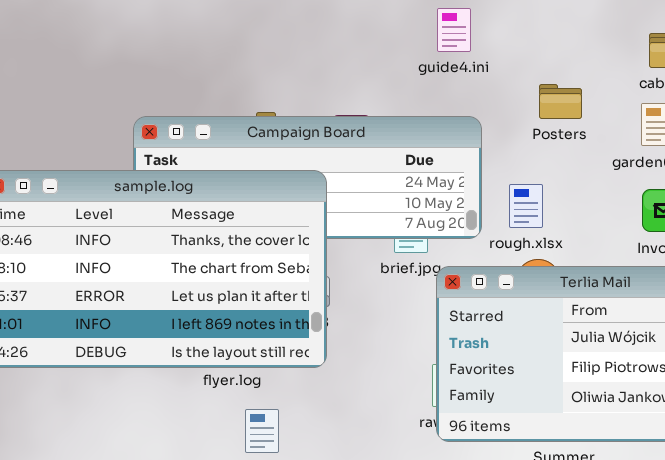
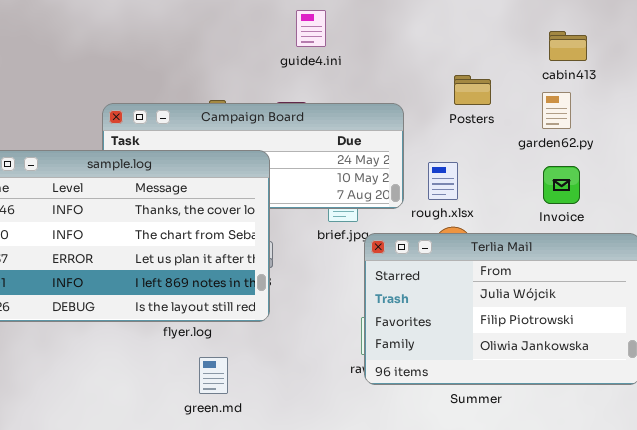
guide4.ini: [437,8,471,52] -> [296,10,326,47], moved

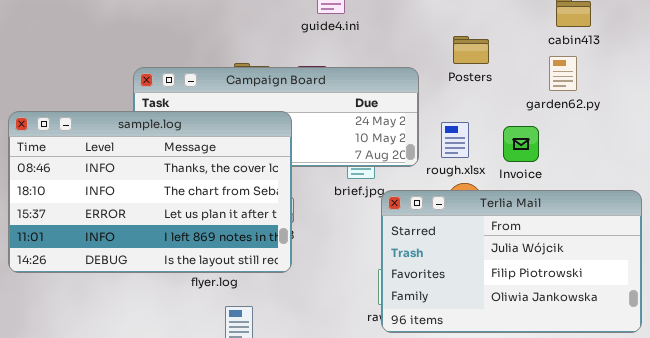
Posters: [454,75,491,105] -> [453,36,489,64], moved
Invoice: [543,166,580,204] -> [503,126,539,162], moved

